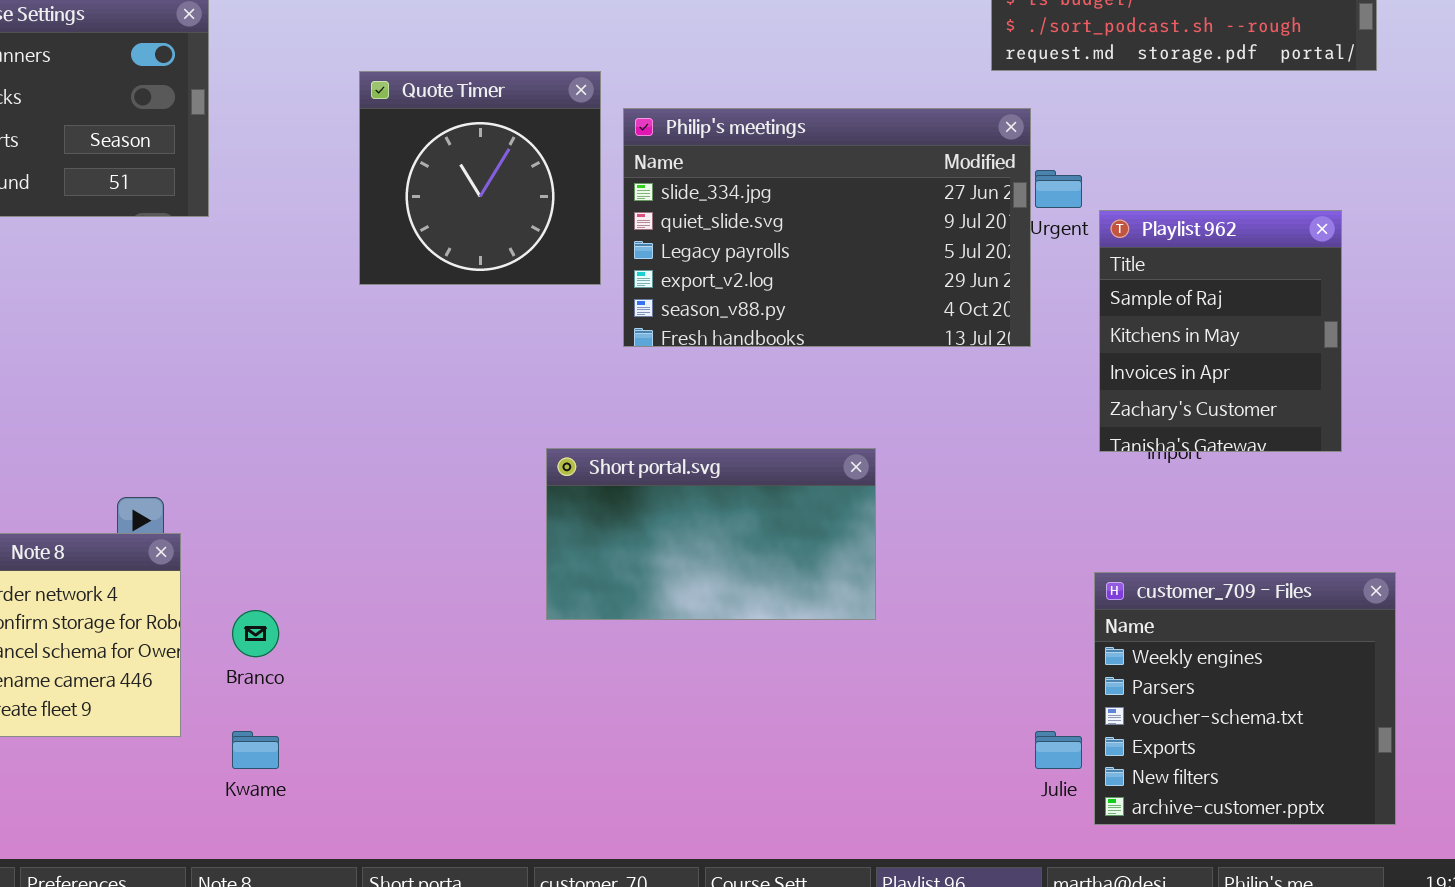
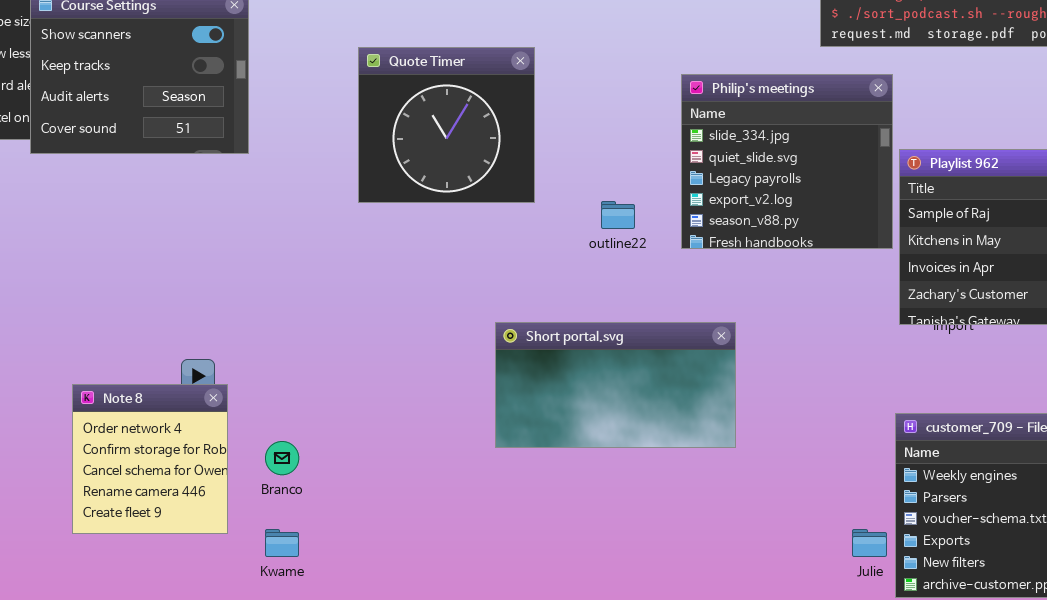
Philip's meetings: [623,108,1031,347] -> [681,74,893,249], moved, resized

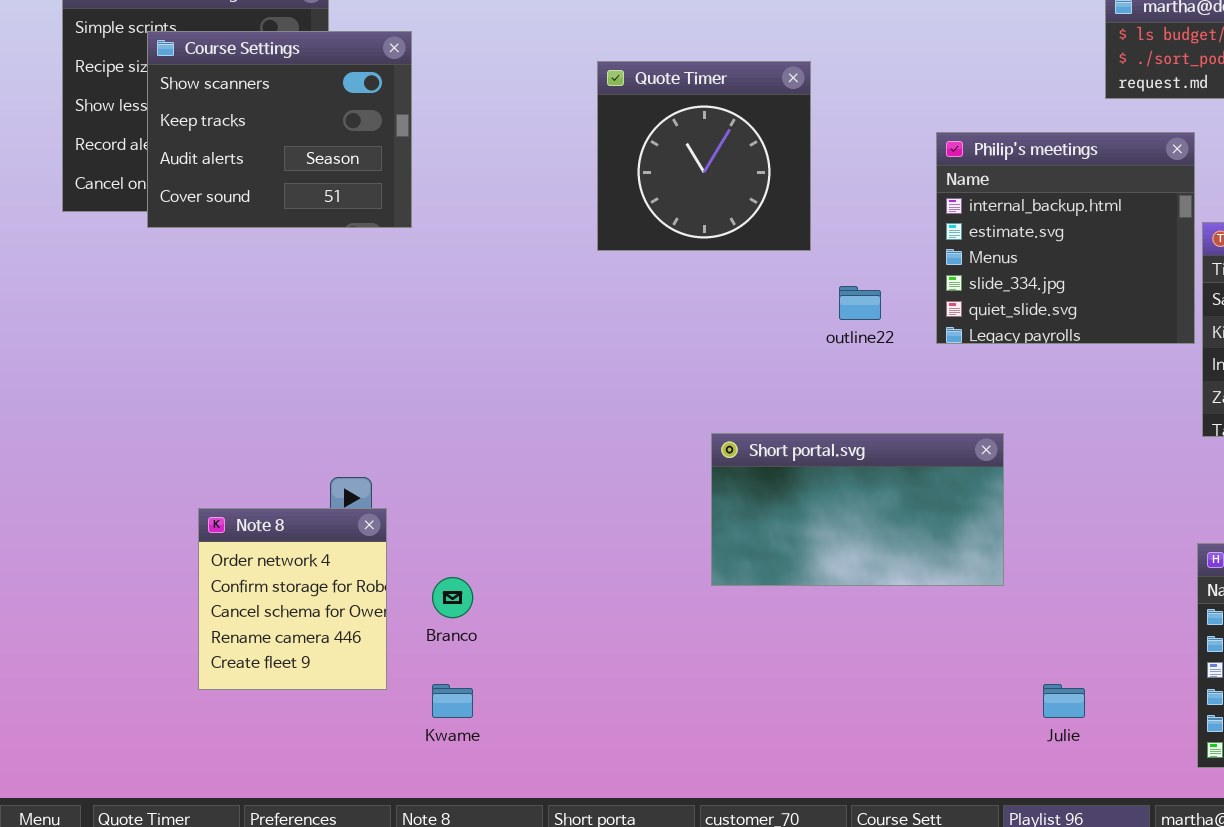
Quote Timer: [358,47,535,203] -> [597,61,811,251], moved
Philip's meetings: [681,74,893,249] -> [936,132,1195,344], scrolled up 3 rows
Julie: [852,529,887,557] -> [1043,684,1085,718], moved

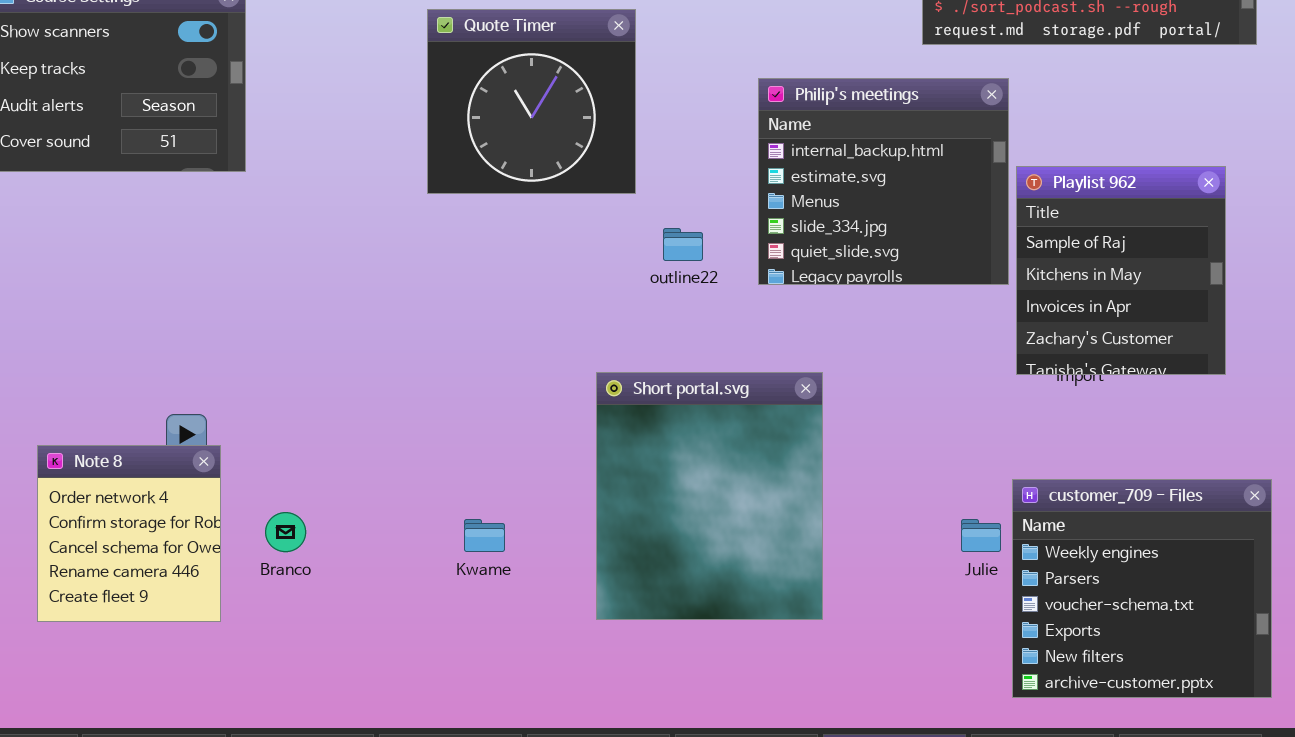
Short portal.svg: [711,433,1004,586] -> [596,372,823,620], resized
Kwame: [432,684,473,718] -> [464,519,505,552], moved
Julie: [1043,684,1085,718] -> [961,519,1001,552], moved

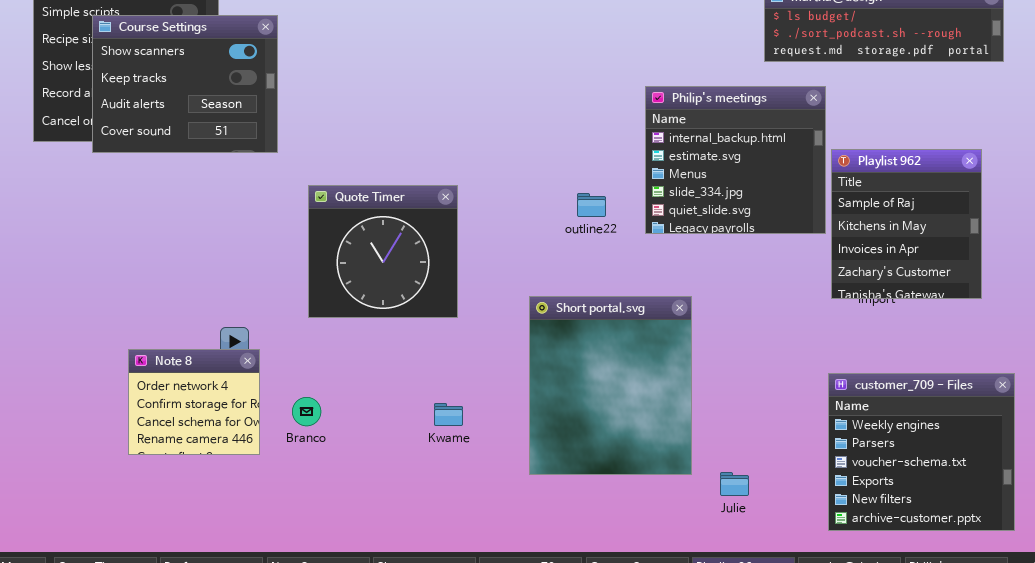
Quote Timer: [427,9,636,194] -> [308,185,458,318], moved
Note 8: [37,445,221,622] -> [128,349,260,455], resized
Julie: [961,519,1001,552] -> [720,472,749,496], moved

